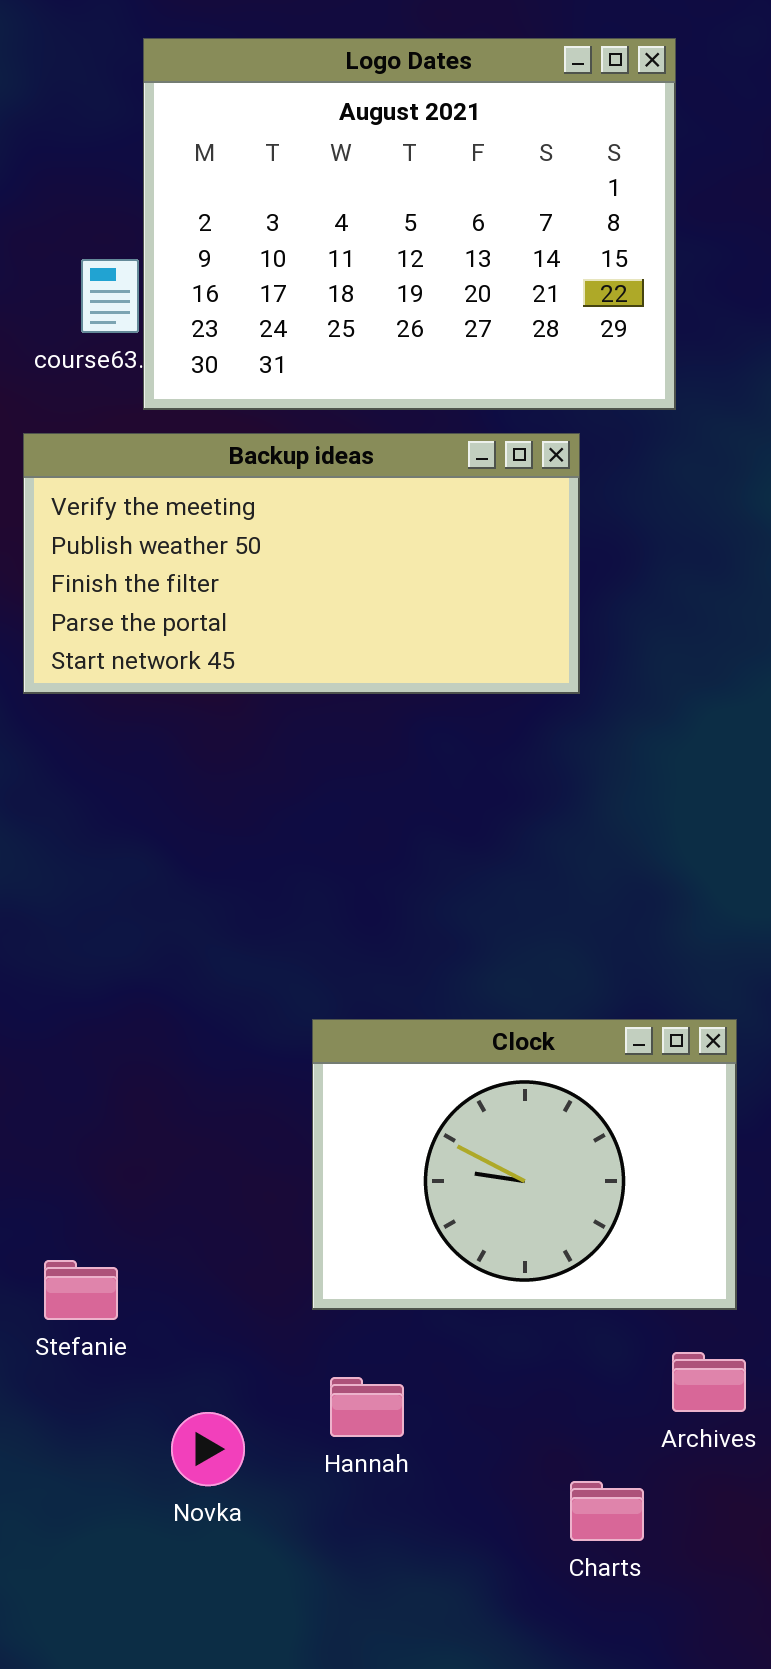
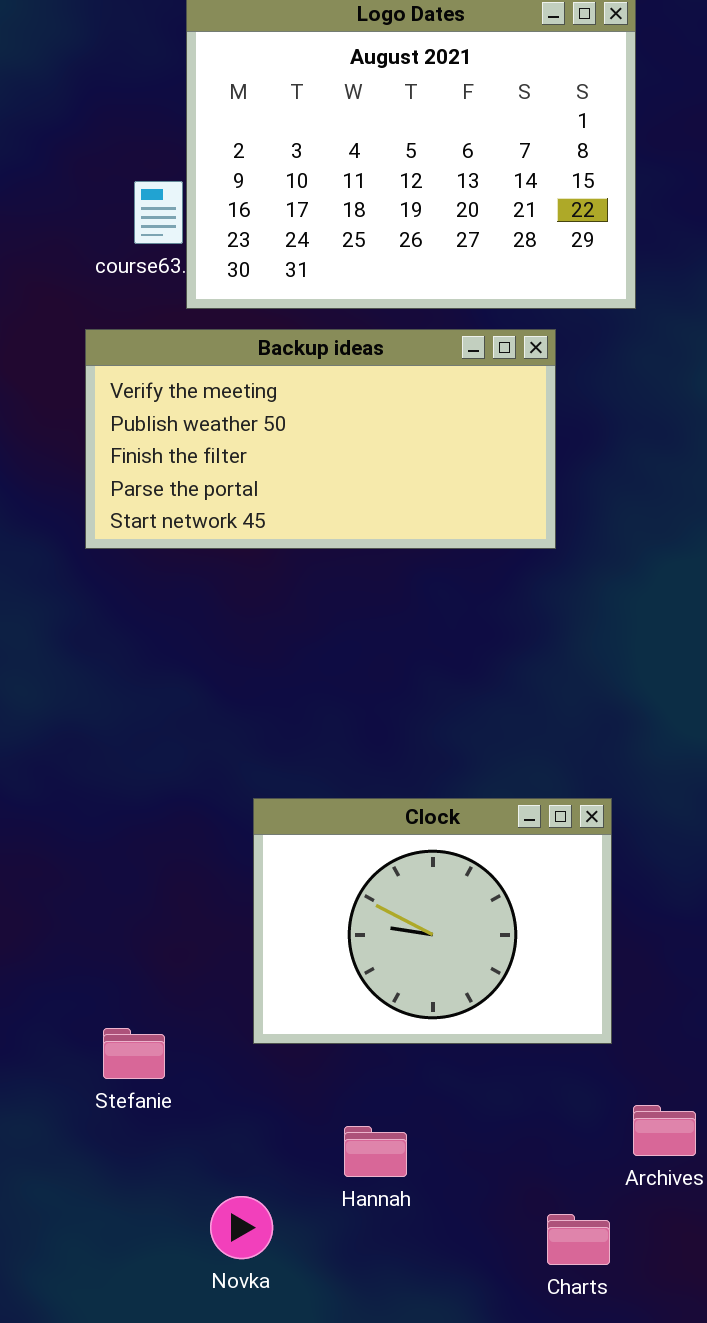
Clock: [312,1019,737,1310] -> [253,798,612,1044], moved
Novka: [171,1412,245,1486] -> [210,1196,273,1259], moved

